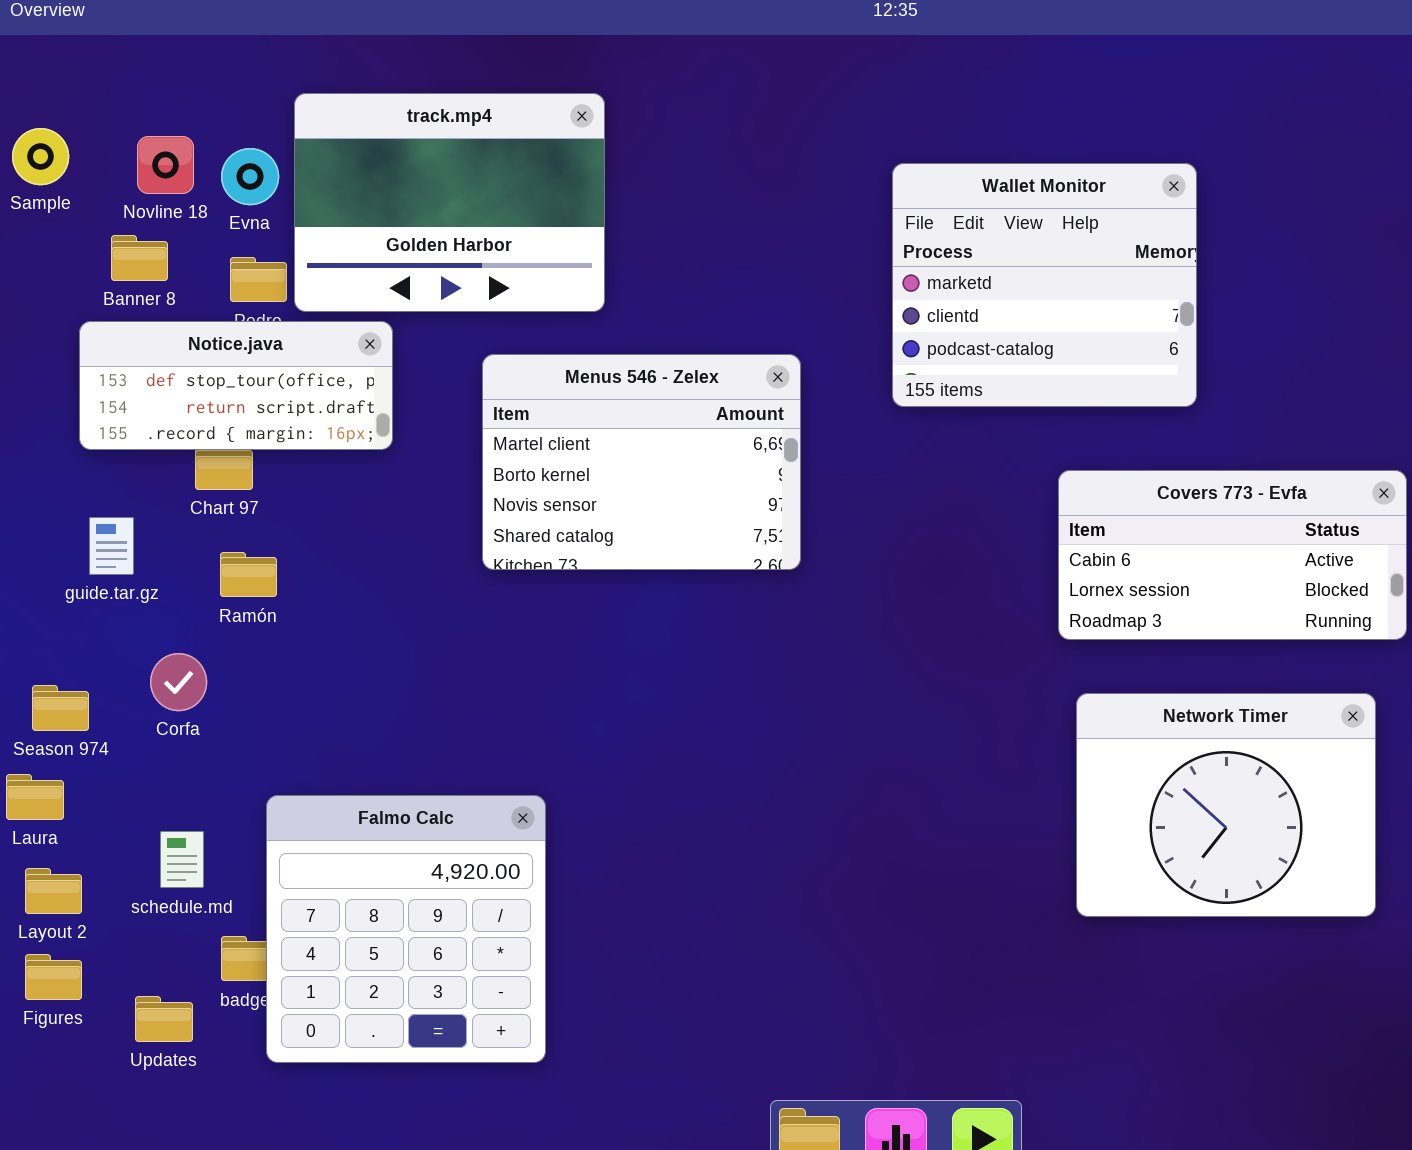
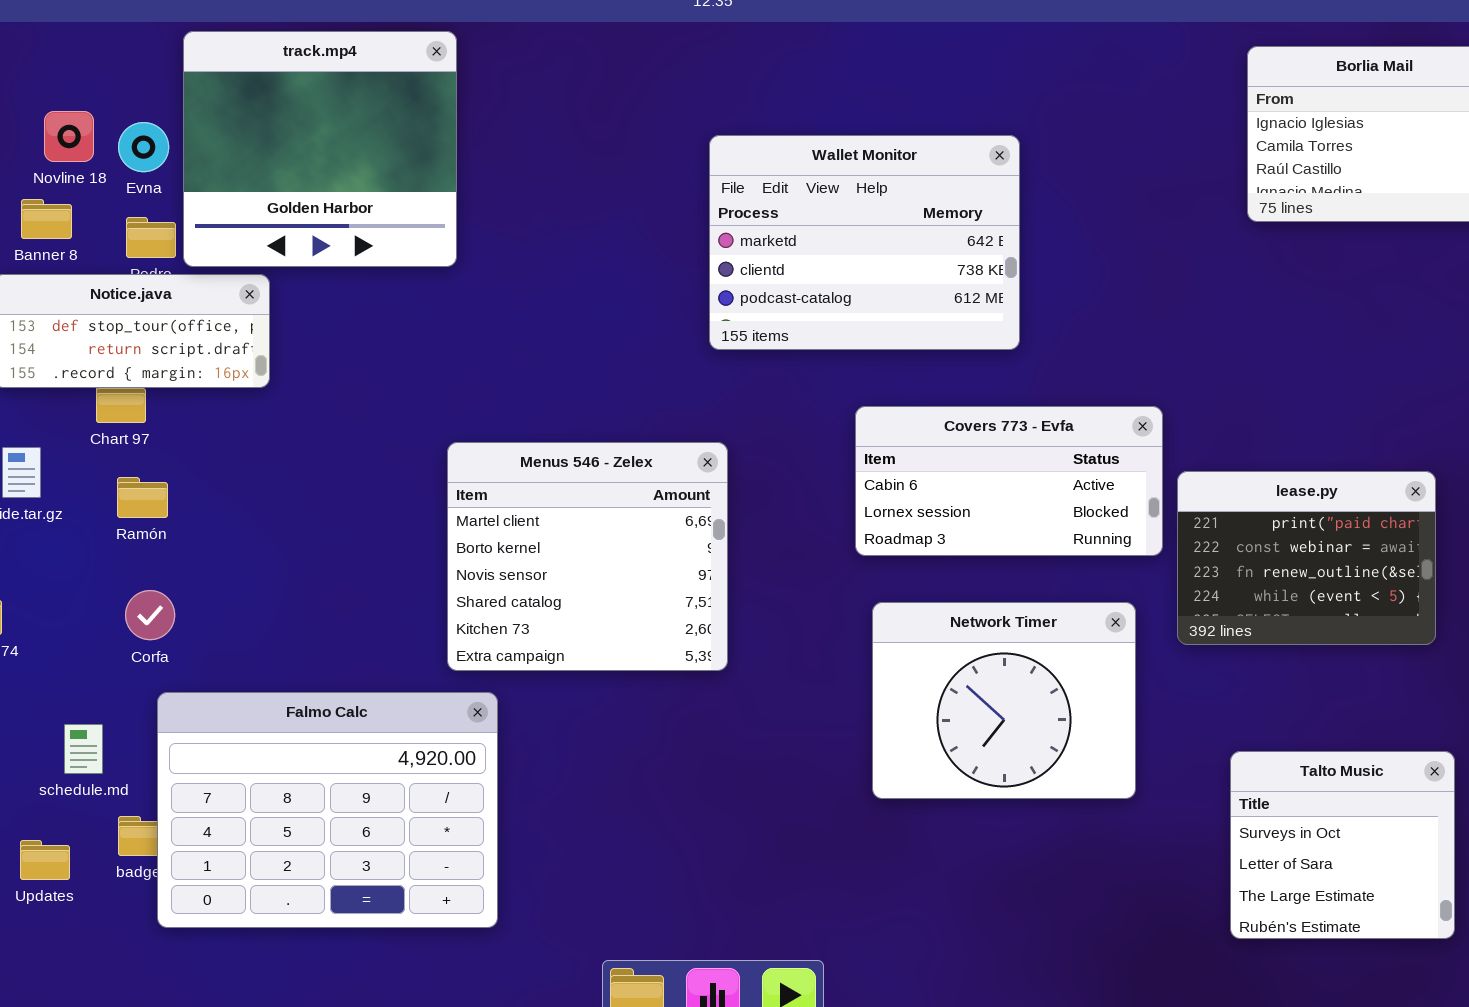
track.mp4: [294,93,605,312] -> [183,31,457,267], resized
Wallet Monitor: [892,163,1197,407] -> [709,135,1020,350], resized
Menus 546 - Zelex: [482,354,801,570] -> [447,442,728,671], moved, resized
Corfa: [150,653,207,711] -> [125,590,175,640], moved
Falmo Calc: [266,795,546,1063] -> [157,692,498,928], resized
Updates: [135,996,193,1042] -> [20,840,70,880], moved

